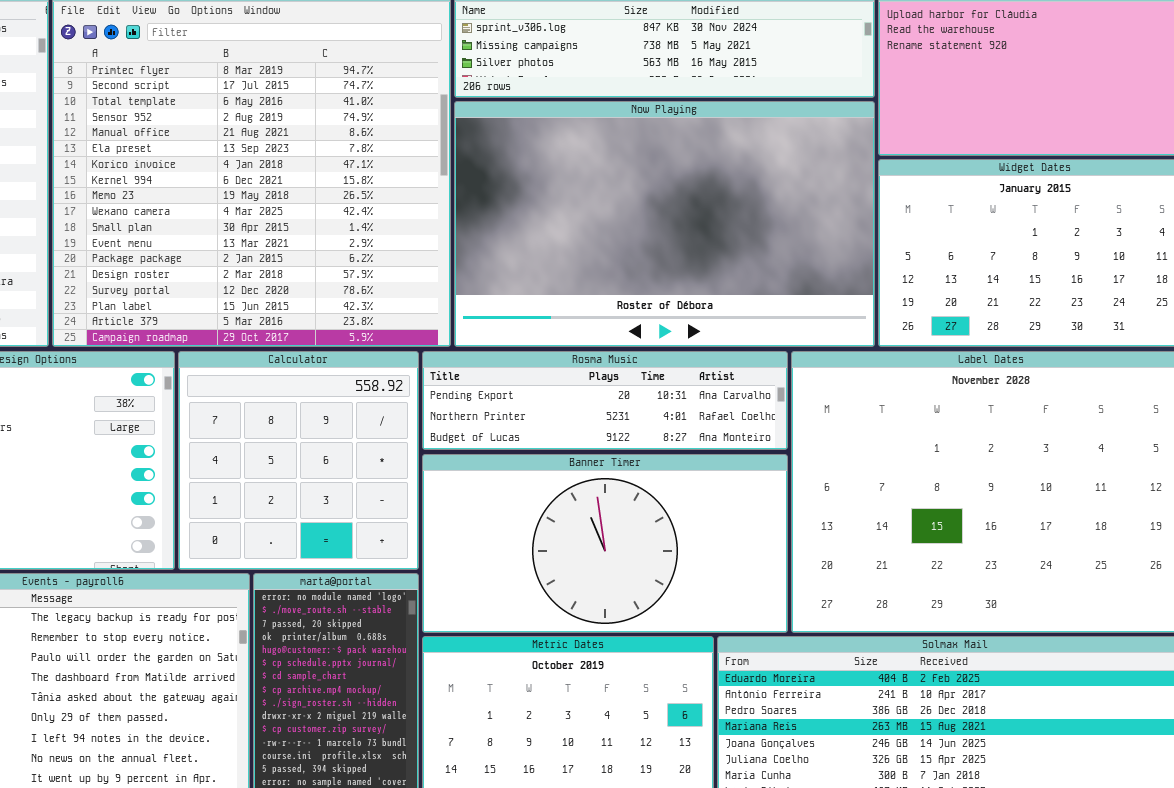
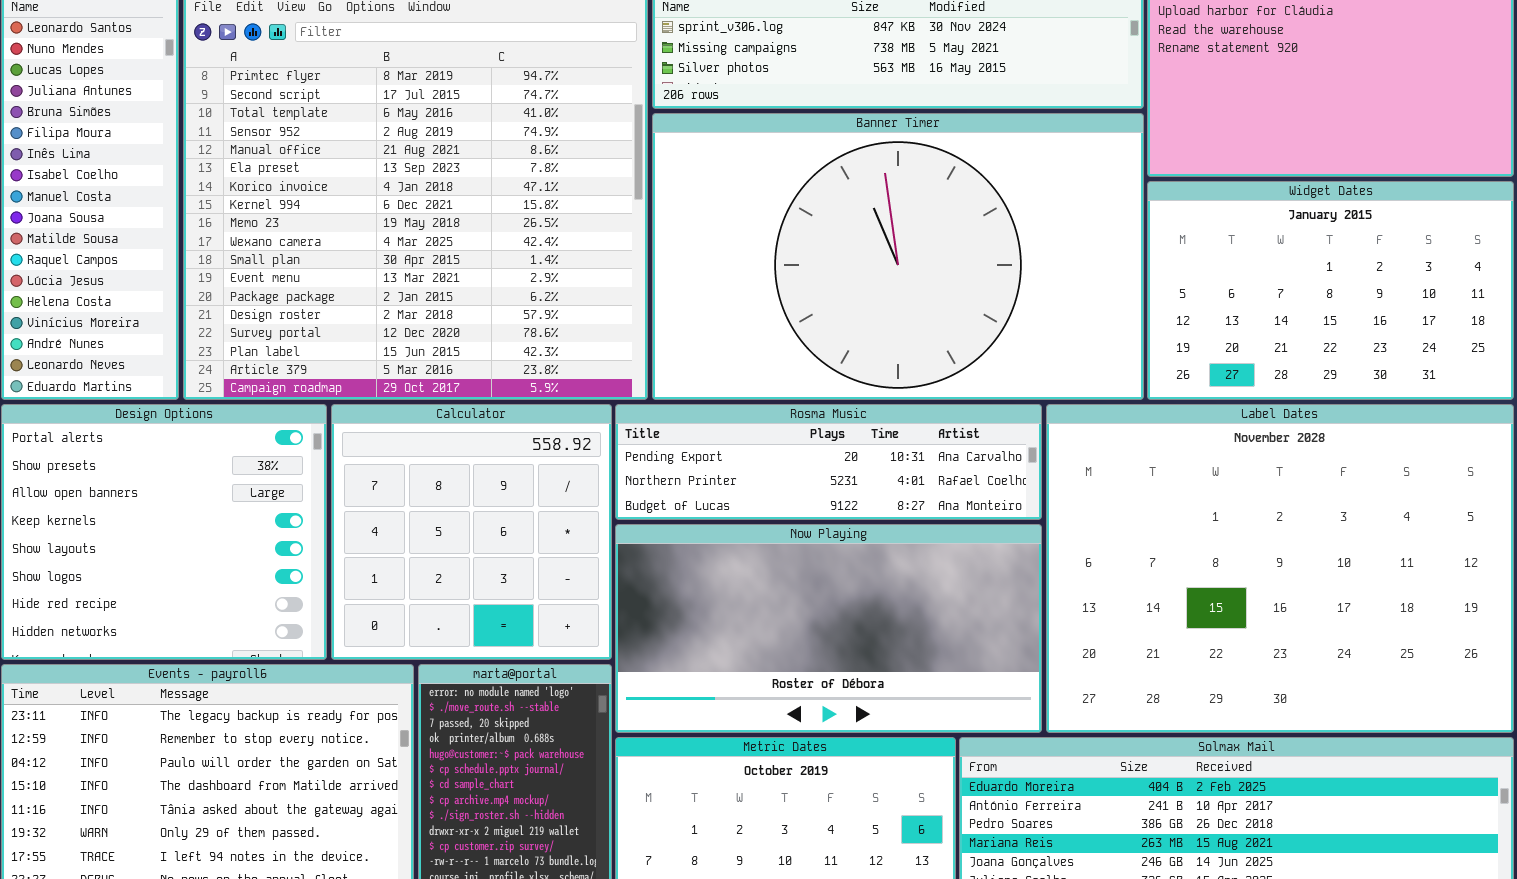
Now Playing: [454,101,875,347] -> [615,524,1042,733], moved, resized
Banner Timer: [422,454,788,633] -> [652,113,1144,400], moved, resized

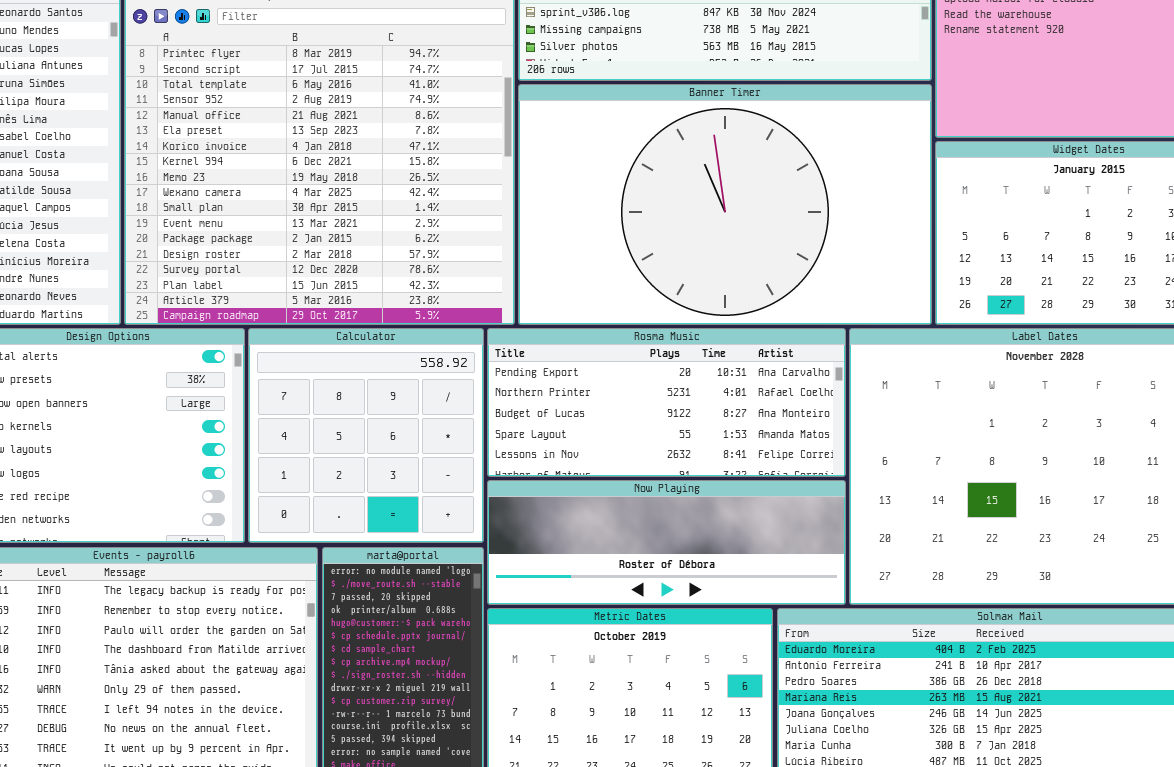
Rosma Music: [615,404,1042,520] -> [487,328,846,477], resized
Now Playing: [615,524,1042,733] -> [487,480,846,605], resized

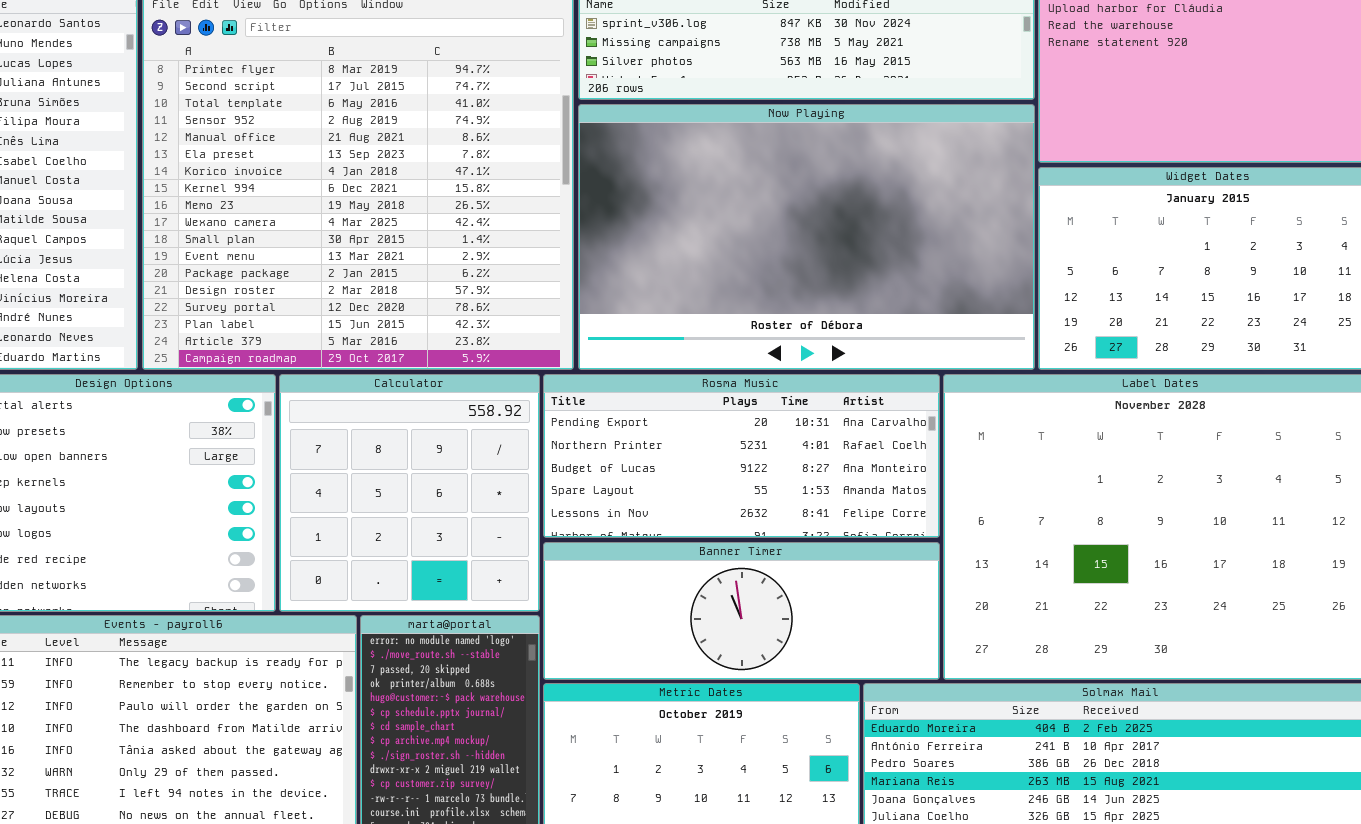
Banner Timer: [518,84,932,325] -> [543,542,940,680], moved, resized
Now Playing: [487,480,846,605] -> [578,104,1035,370], moved, resized

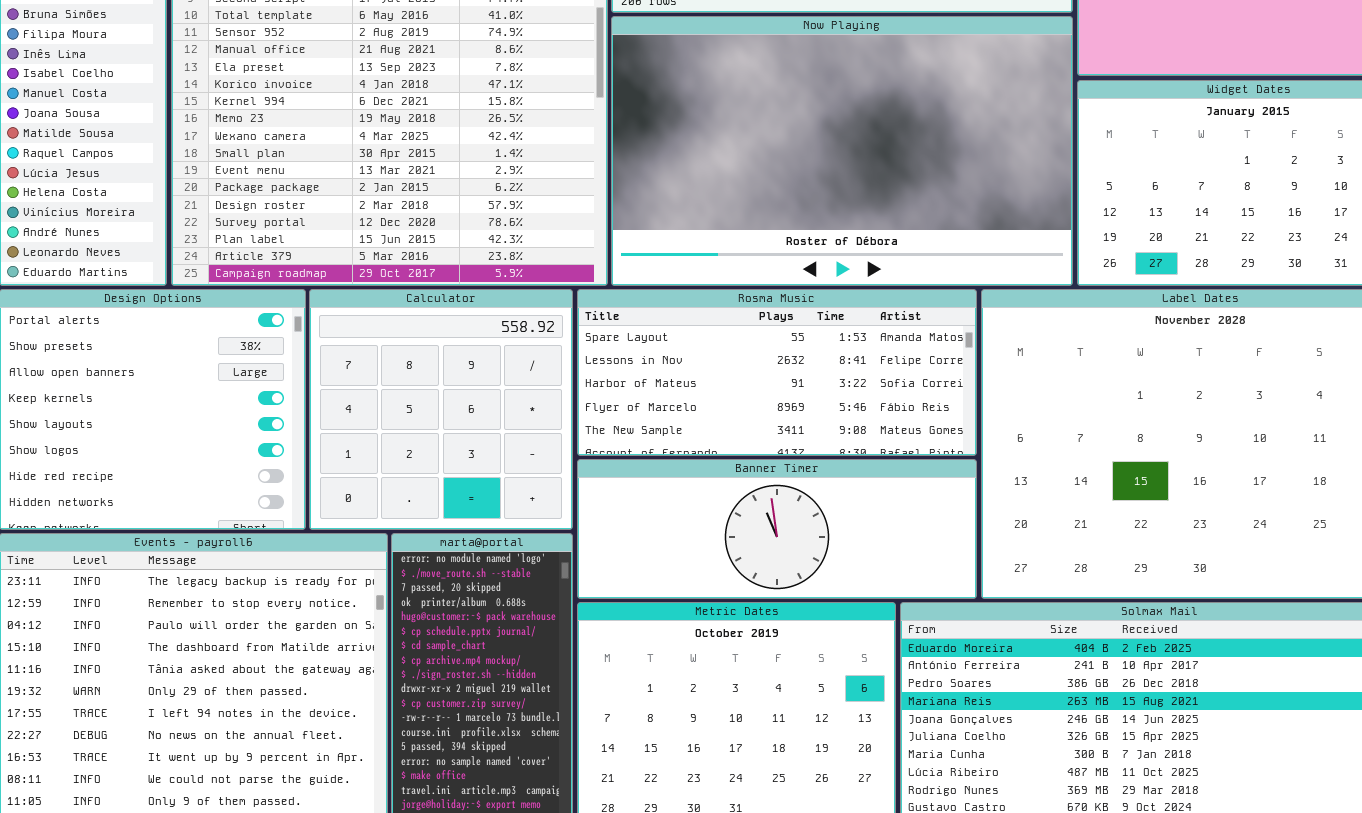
Rosma Music: [543,374,940,538] -> [577,289,977,456], scrolled down 3 rows

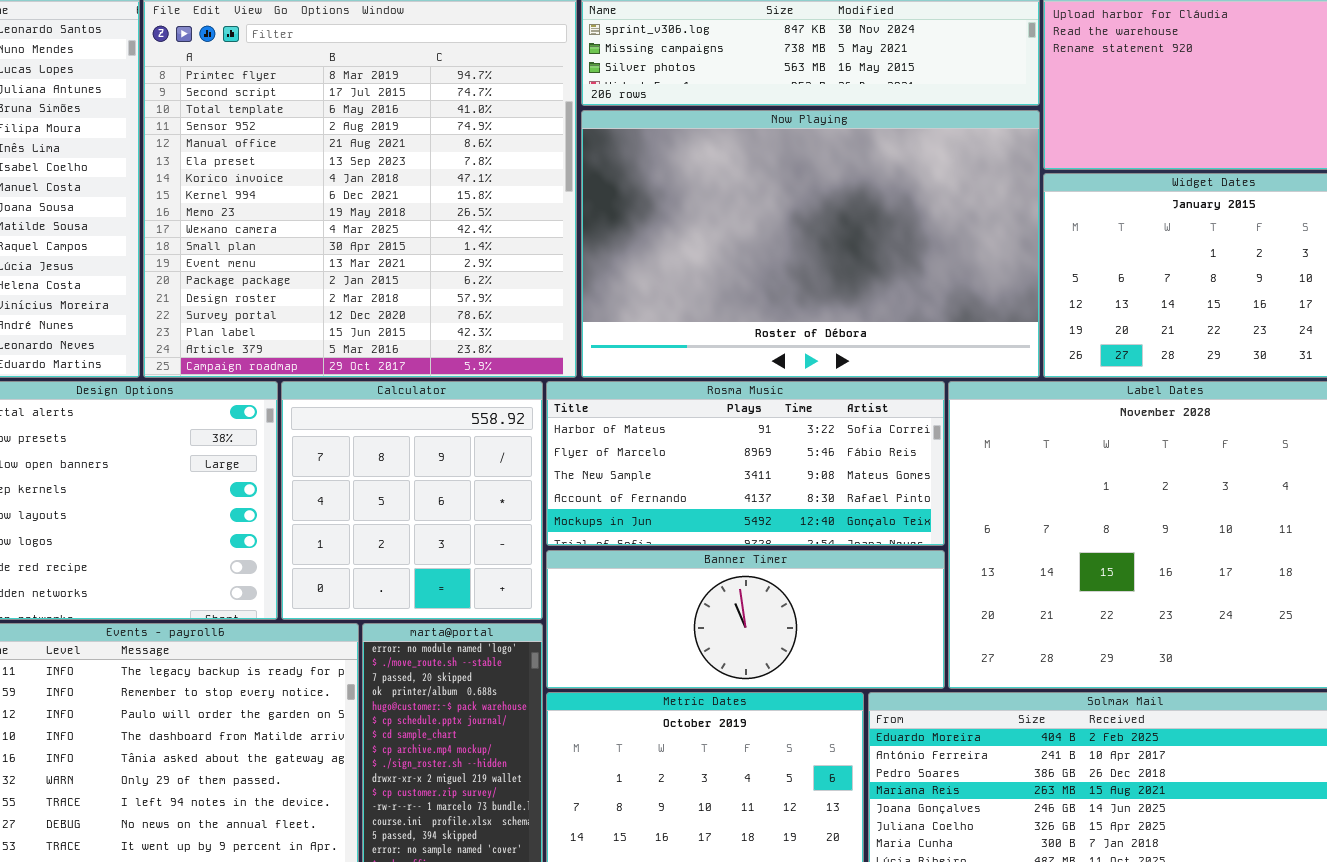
Rosma Music: [577,289,977,456] -> [546,381,945,546], scrolled down 2 rows

